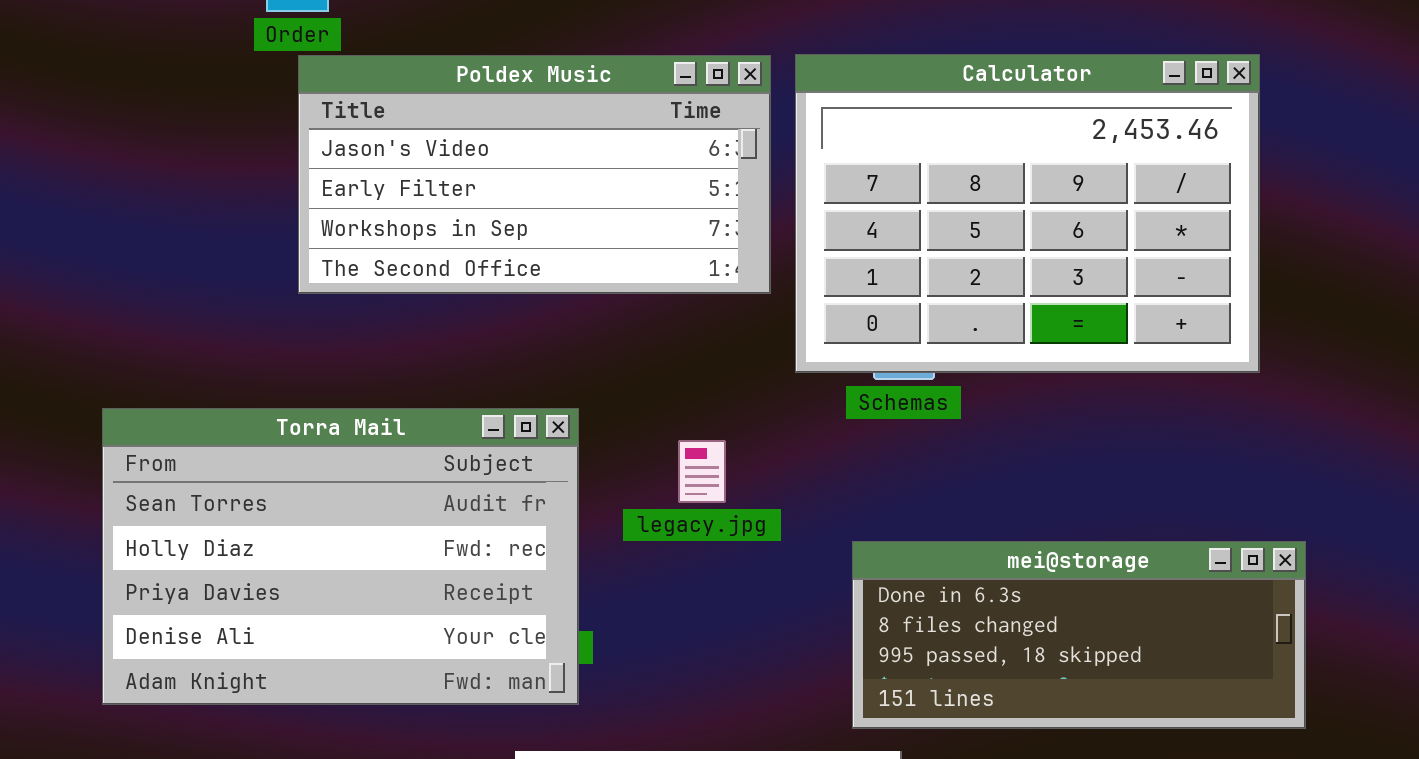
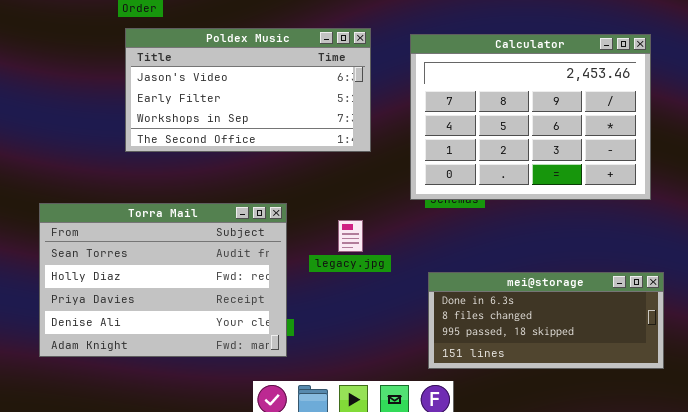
Calculator: [795,54,1260,373] -> [410,34,651,200], moved
Poldex Music: [298,55,771,294] -> [125,28,371,152], moved

